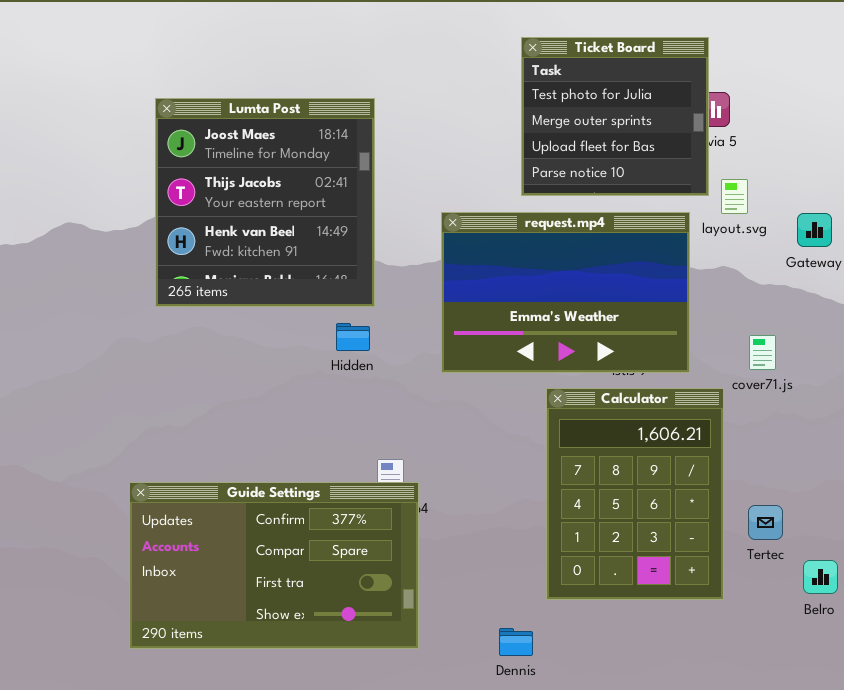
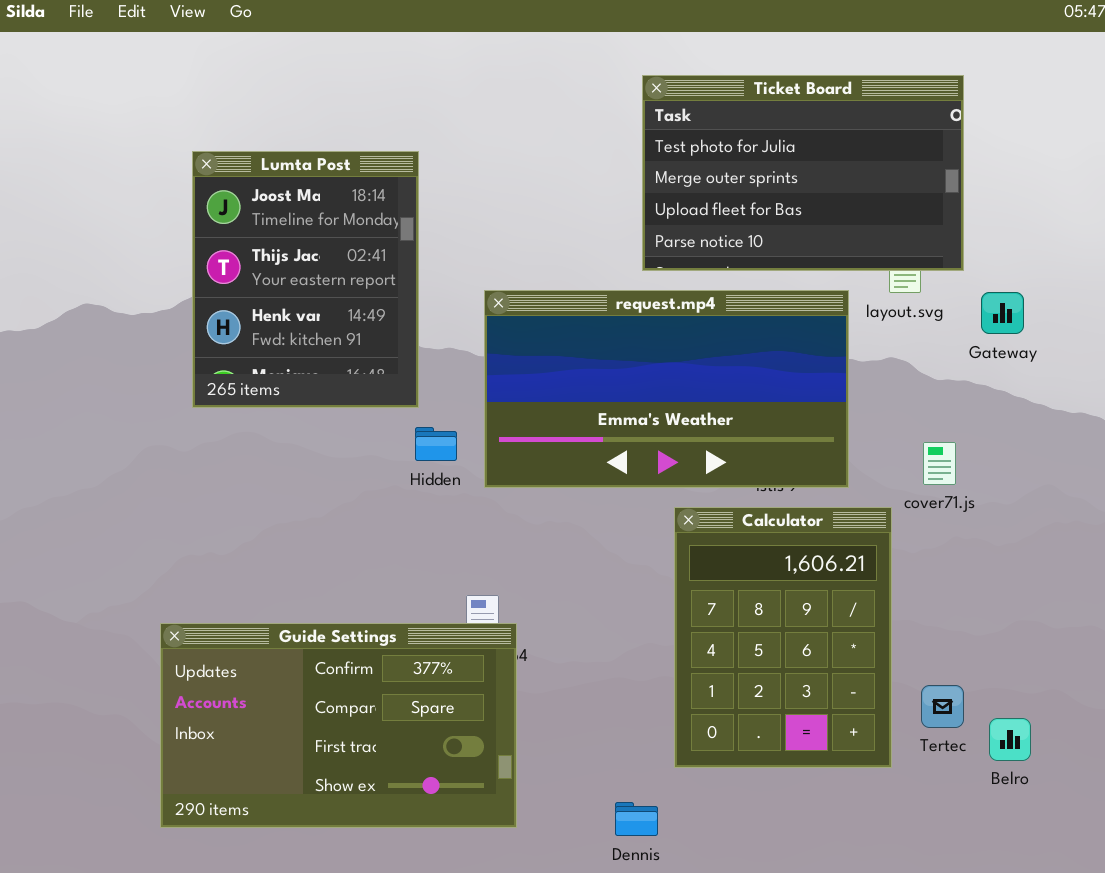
Ticket Board: [521,37,709,196] -> [642,75,964,271], resized
Lumta Post: [155,98,375,307] -> [192,151,419,408], resized
request.mp4: [441,212,690,373] -> [484,290,849,488], resized
Tertec: [748,505,783,540] -> [921,685,964,728], moved

